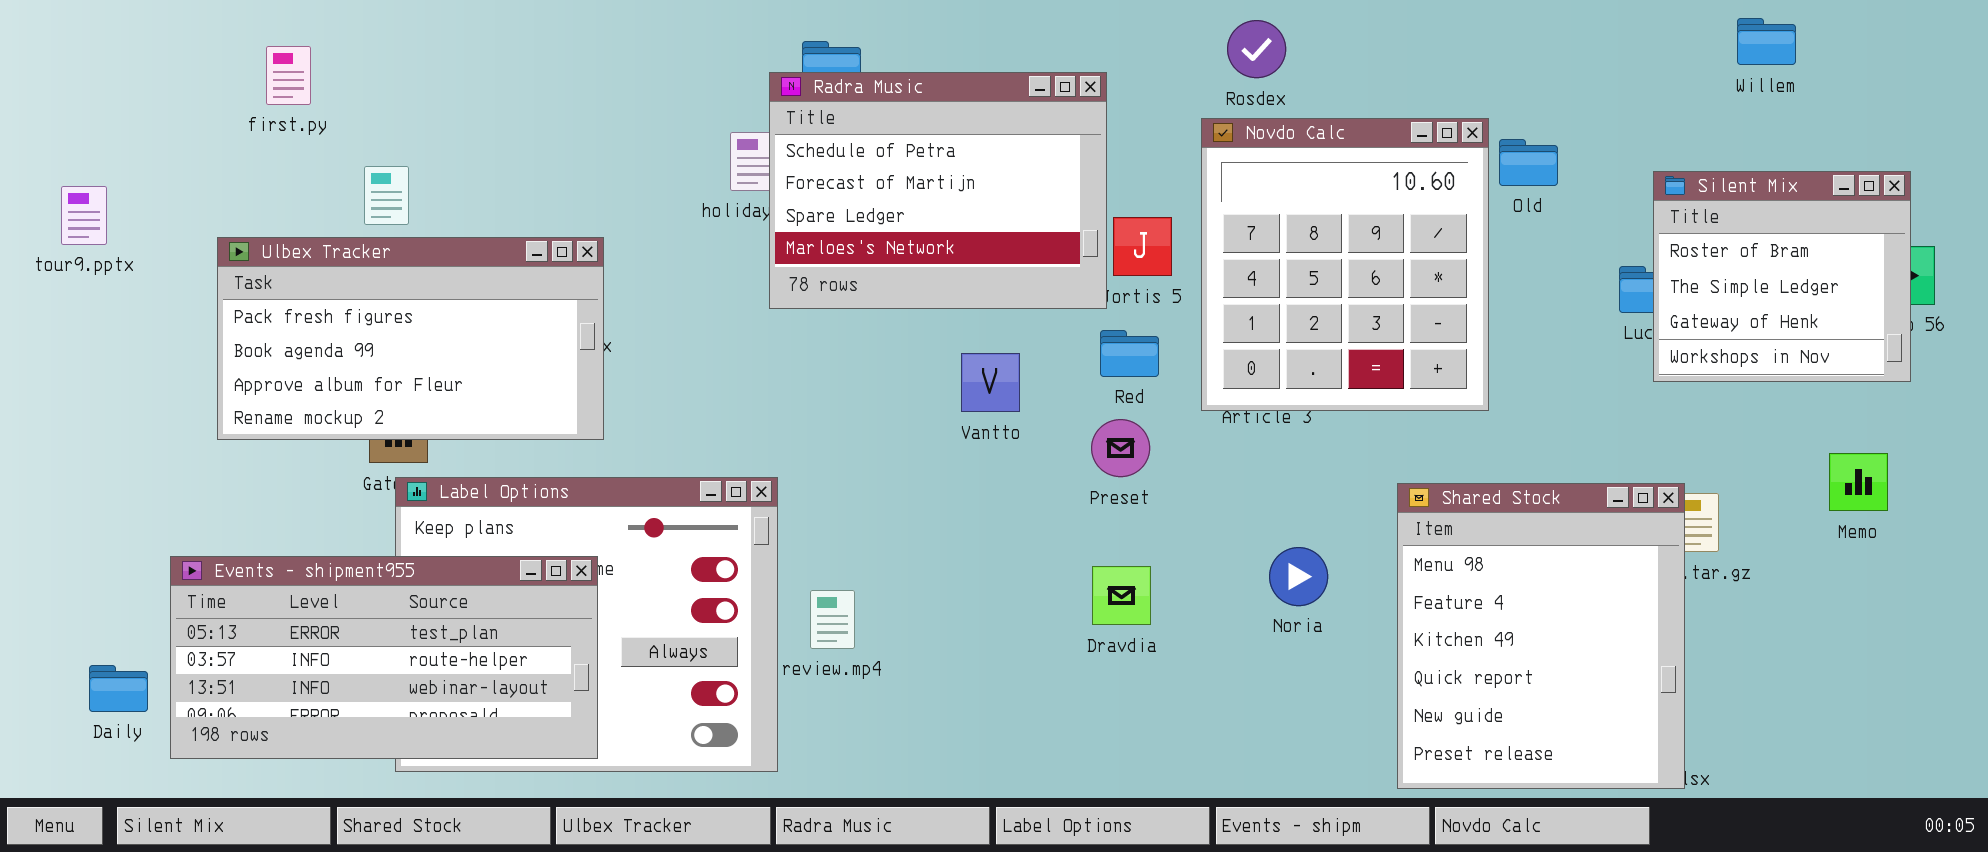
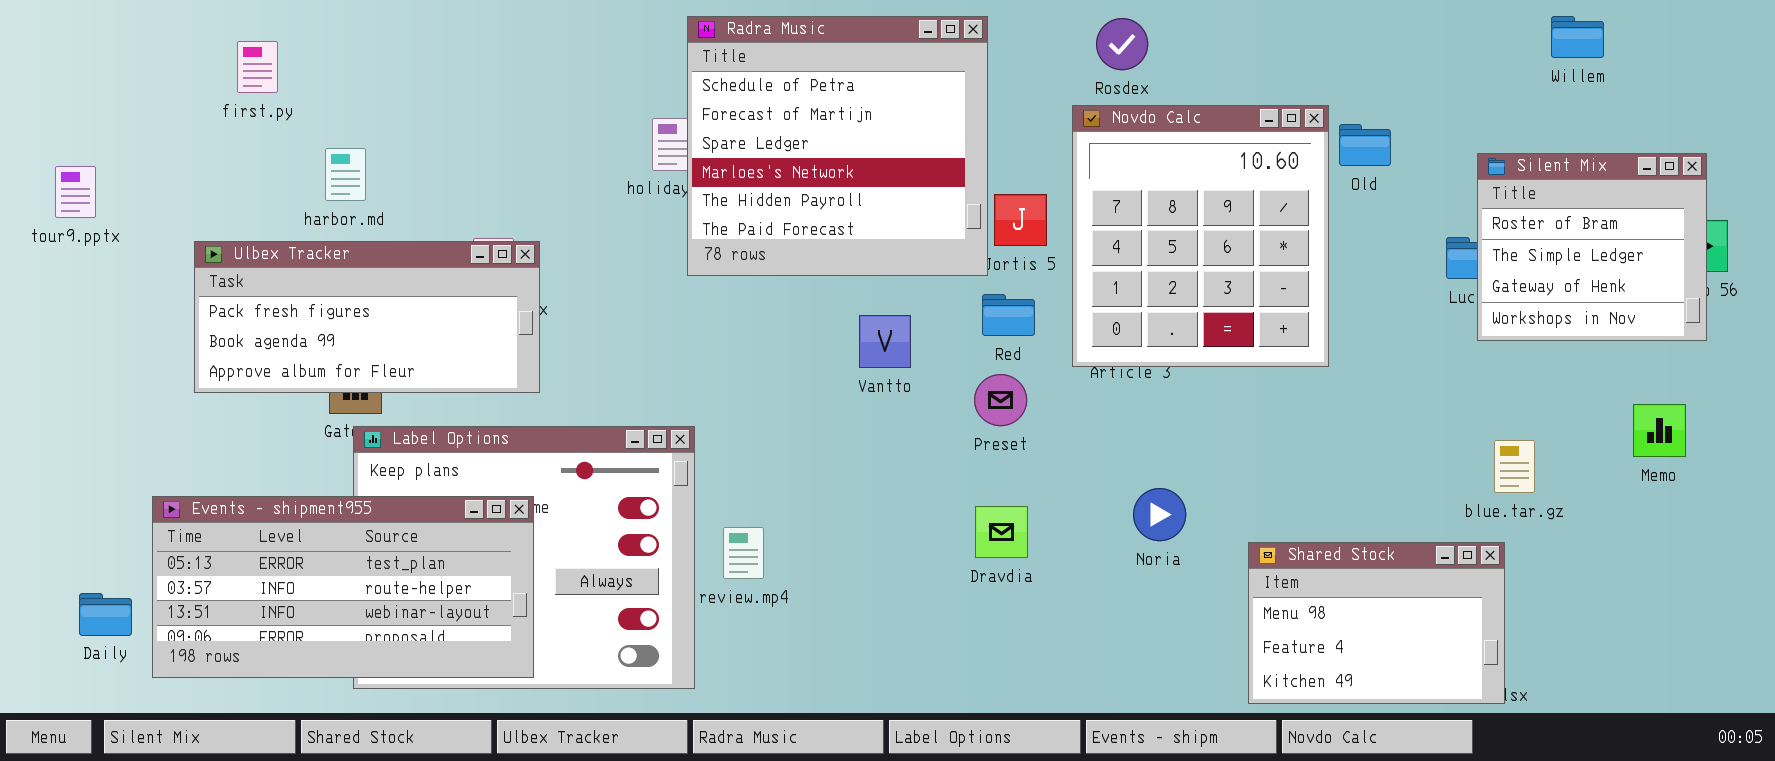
Radra Music: [769,72,1107,309] -> [687,16,988,276], resized
Ulbex Tracker: [217,237,604,440] -> [194,241,540,393], resized
Shared Stock: [1397,483,1685,789] -> [1248,542,1505,704], resized

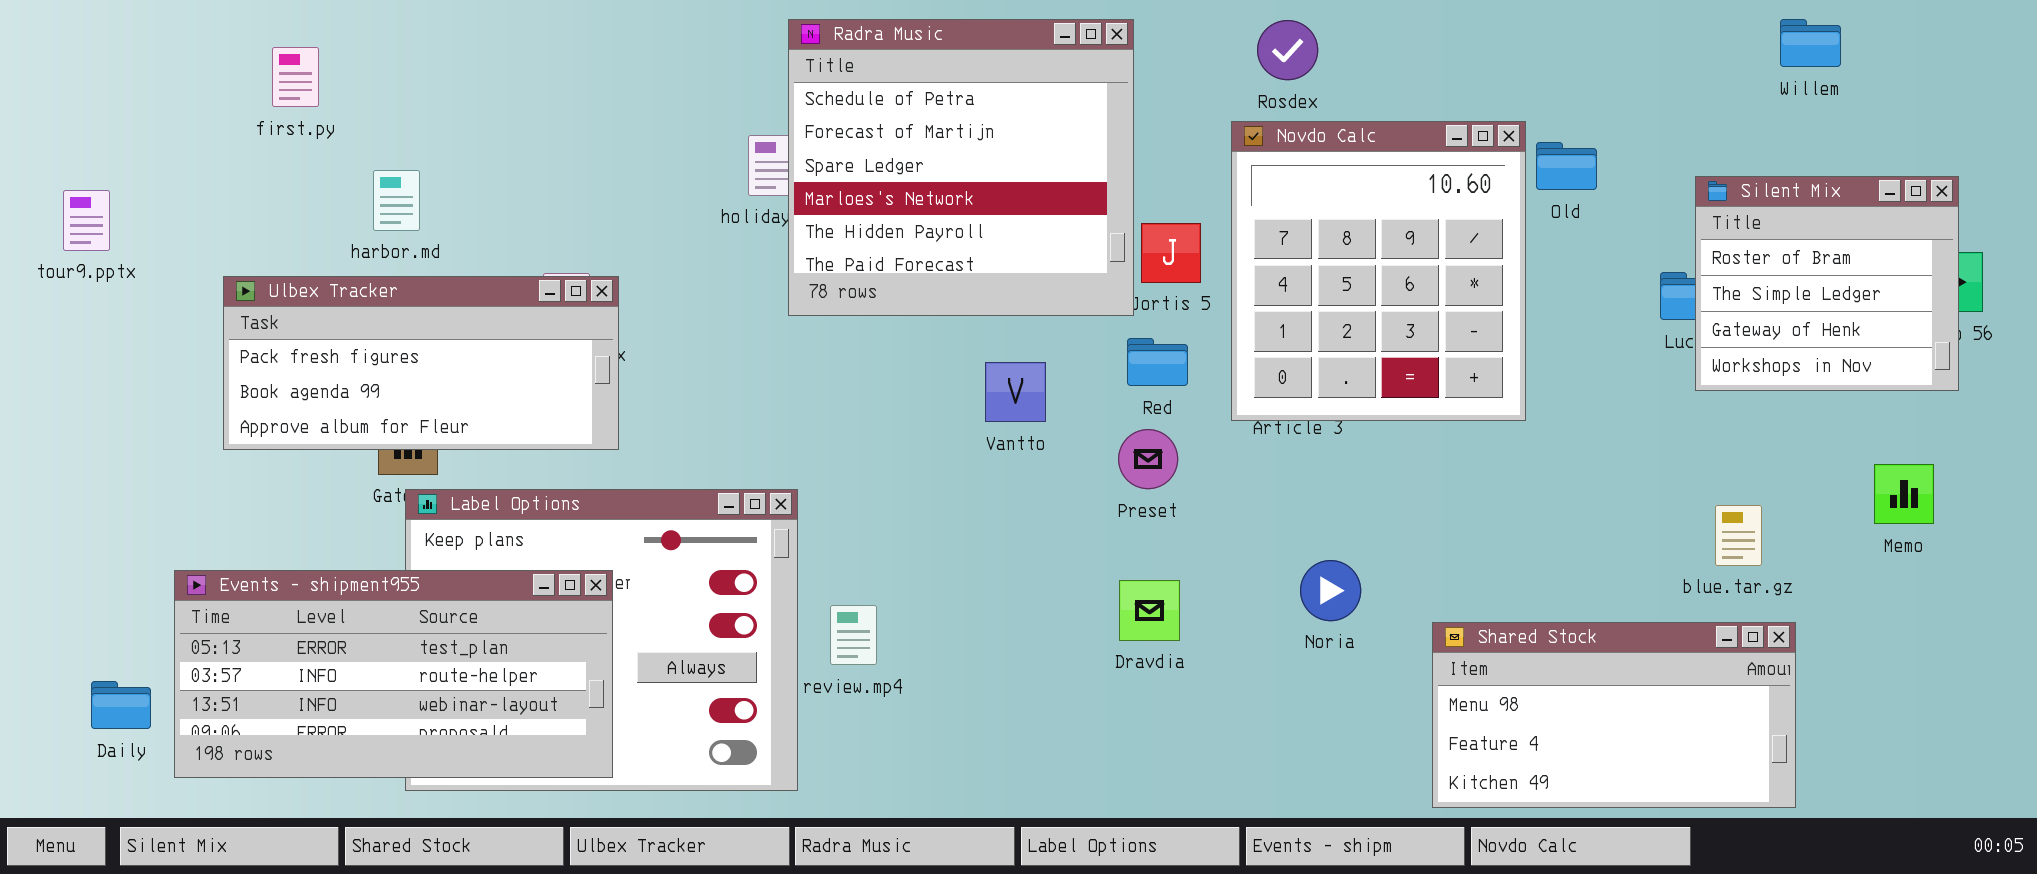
Shared Stock: [1248,542,1505,704] -> [1432,622,1796,808], resized

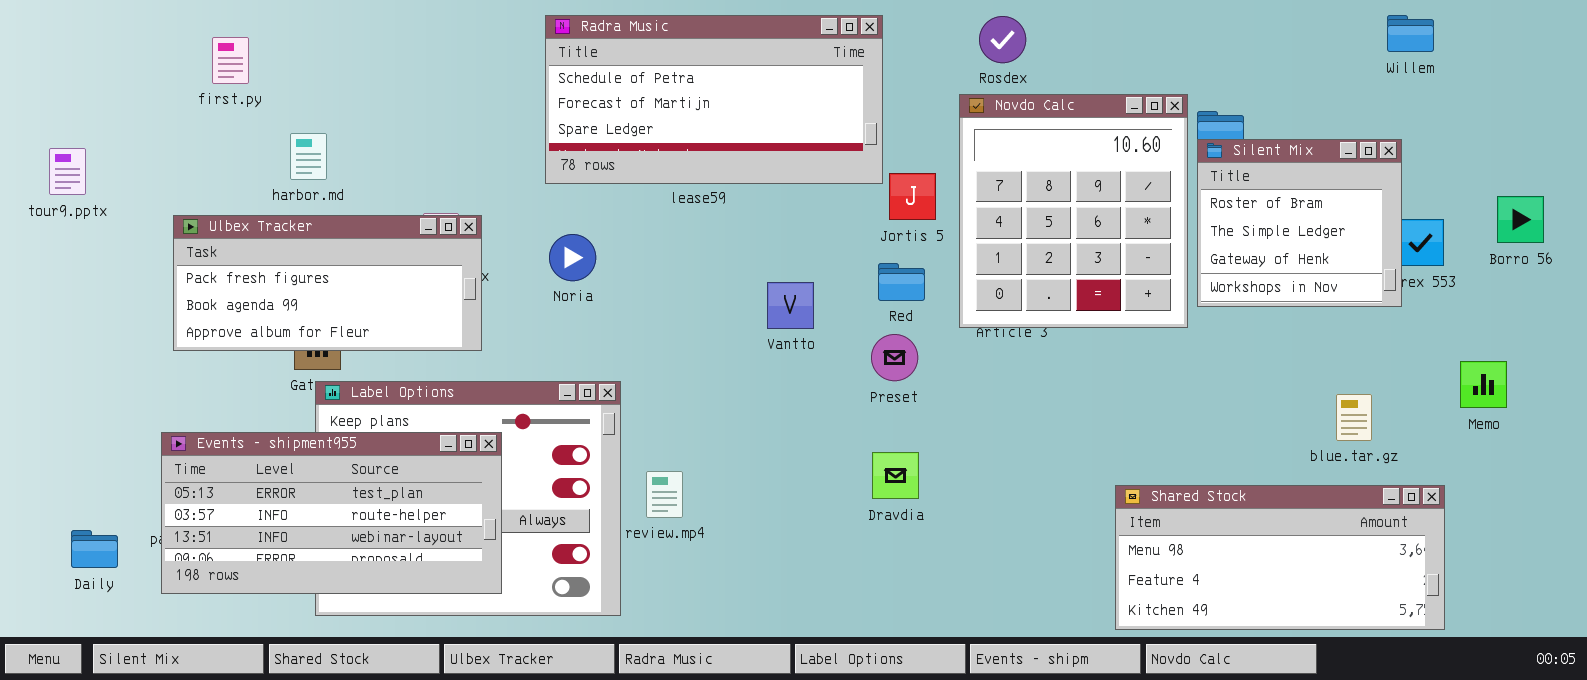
Radra Music: [788,19,1134,316] -> [545,15,883,184], resized
Silent Mix: [1695,176,1959,391] -> [1197,139,1402,307], moved
Noria: [1300,560,1361,621] -> [549,234,596,281], moved
Events - shipment955: [174,570,613,778] -> [161,432,502,594], moved
Shared Stock: [1432,622,1796,808] -> [1115,485,1445,630], resized

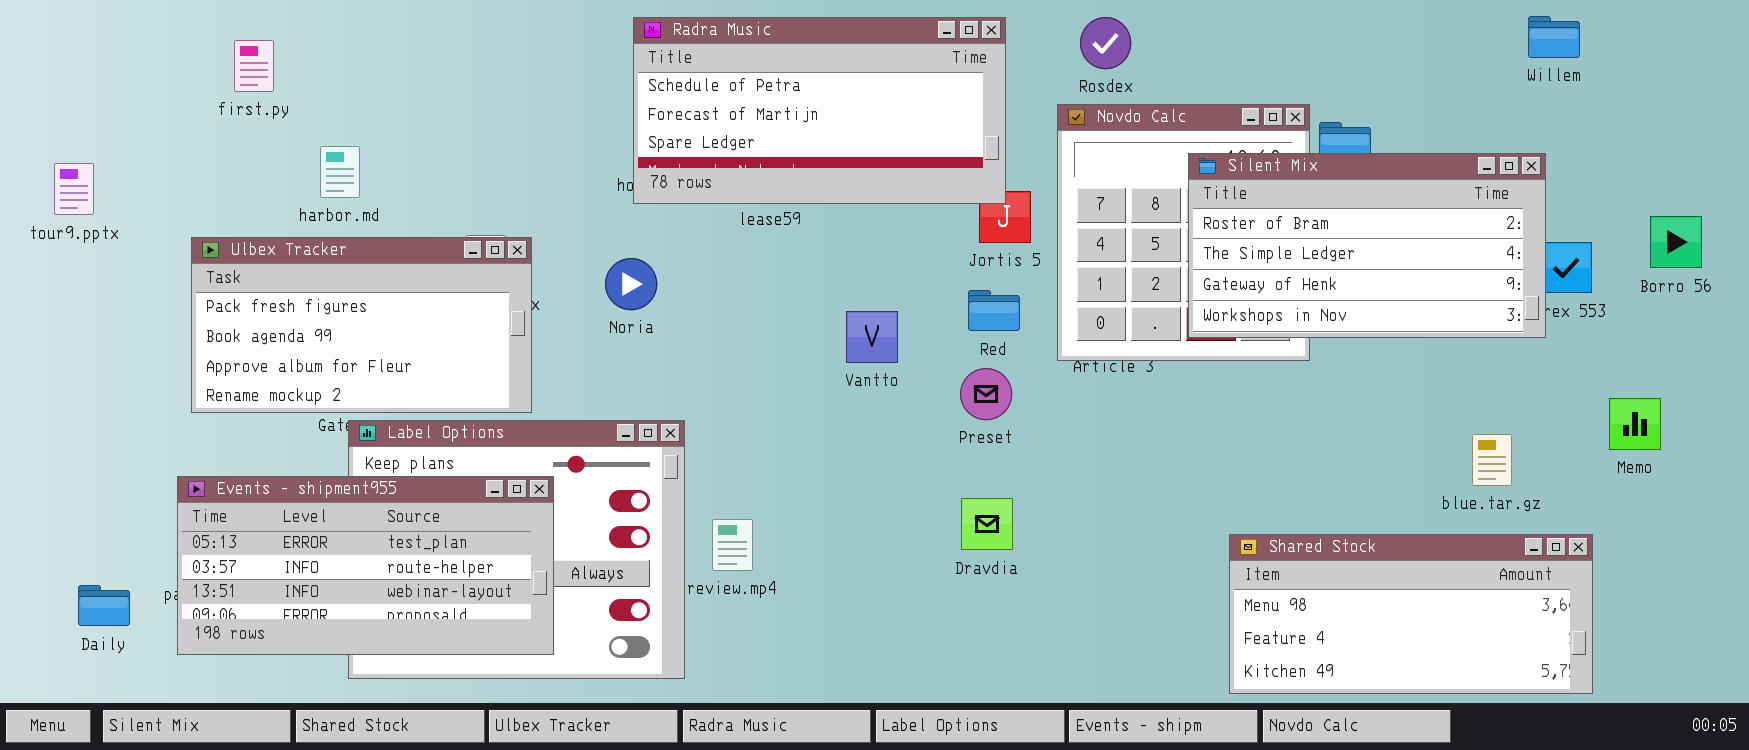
Radra Music: [545,15,883,184] -> [633,17,1006,204], moved
Silent Mix: [1197,139,1402,307] -> [1188,153,1546,338], resized
Ulbex Tracker: [173,215,482,351] -> [191,237,532,413], resized

